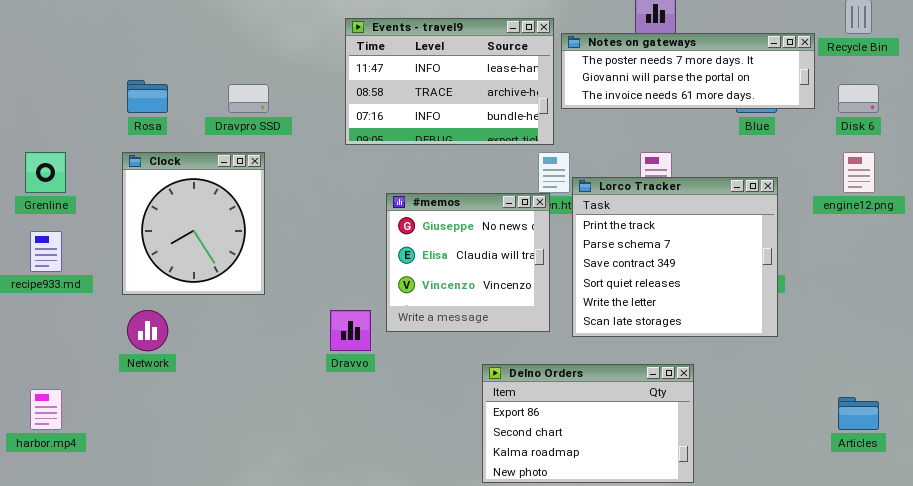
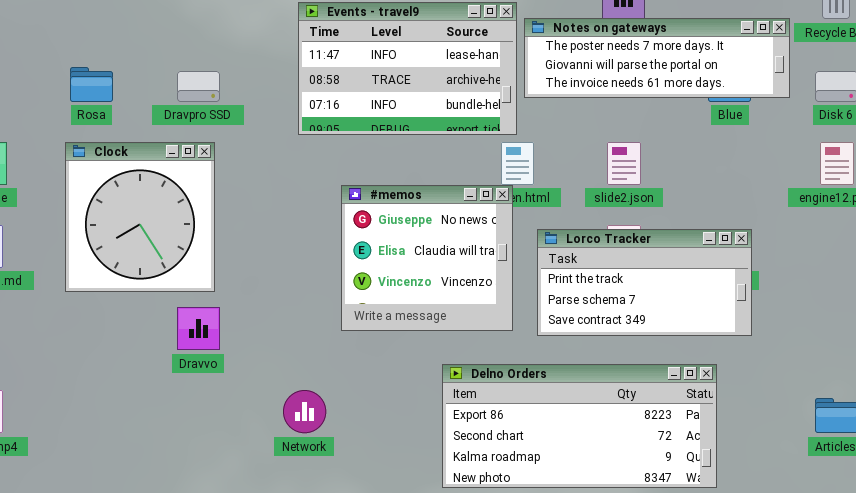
Lorco Tracker: [572,177,778,337] -> [537,229,752,336], resized
Network: [127,310,168,351] -> [283,390,326,433], moved
Dravvo: [330,310,371,351] -> [177,307,220,350], moved
Delno Orders: [482,364,694,483] -> [442,364,717,488], resized

